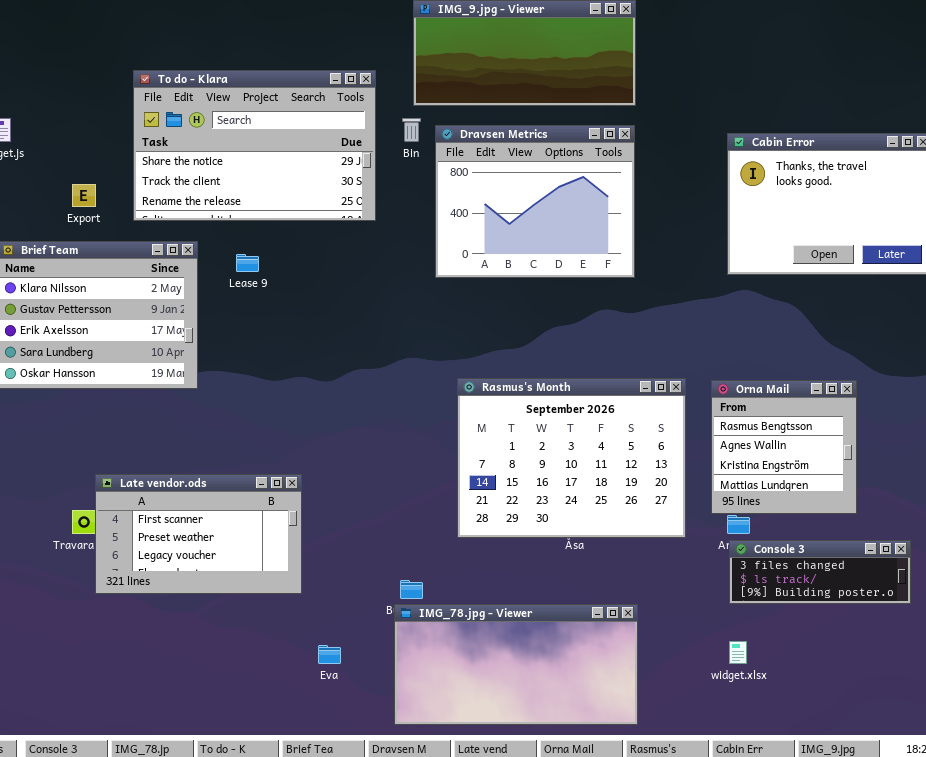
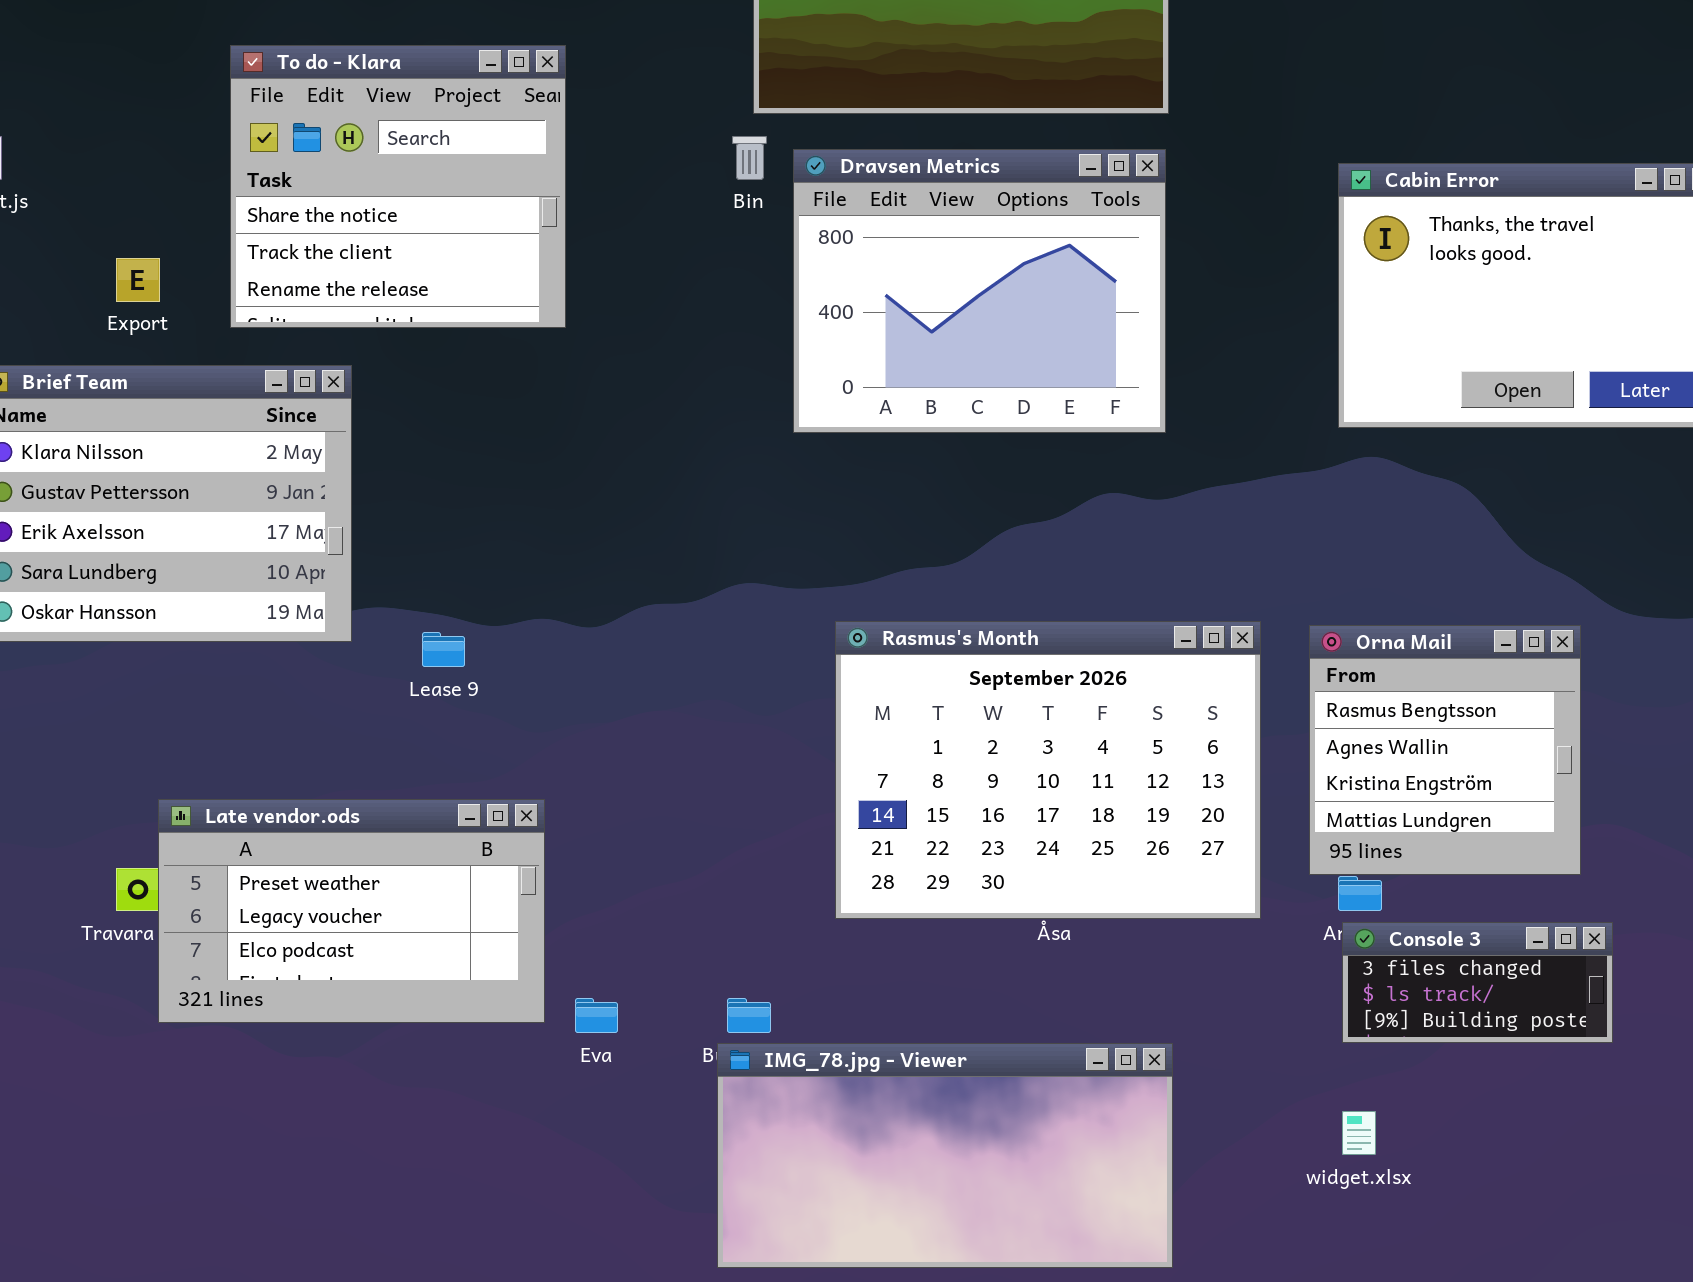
To do - Klara: [133,70,376,221] -> [230,45,566,328], resized
Lease 9: [236,254,259,272] -> [422,632,465,667], moved
Late vendor.ods: [95,474,302,594] -> [158,799,545,1023], scrolled down 1 row
Console 3: [729,540,911,604] -> [1342,922,1613,1043], resized
Eva: [318,645,341,664] -> [575,998,618,1033], moved

